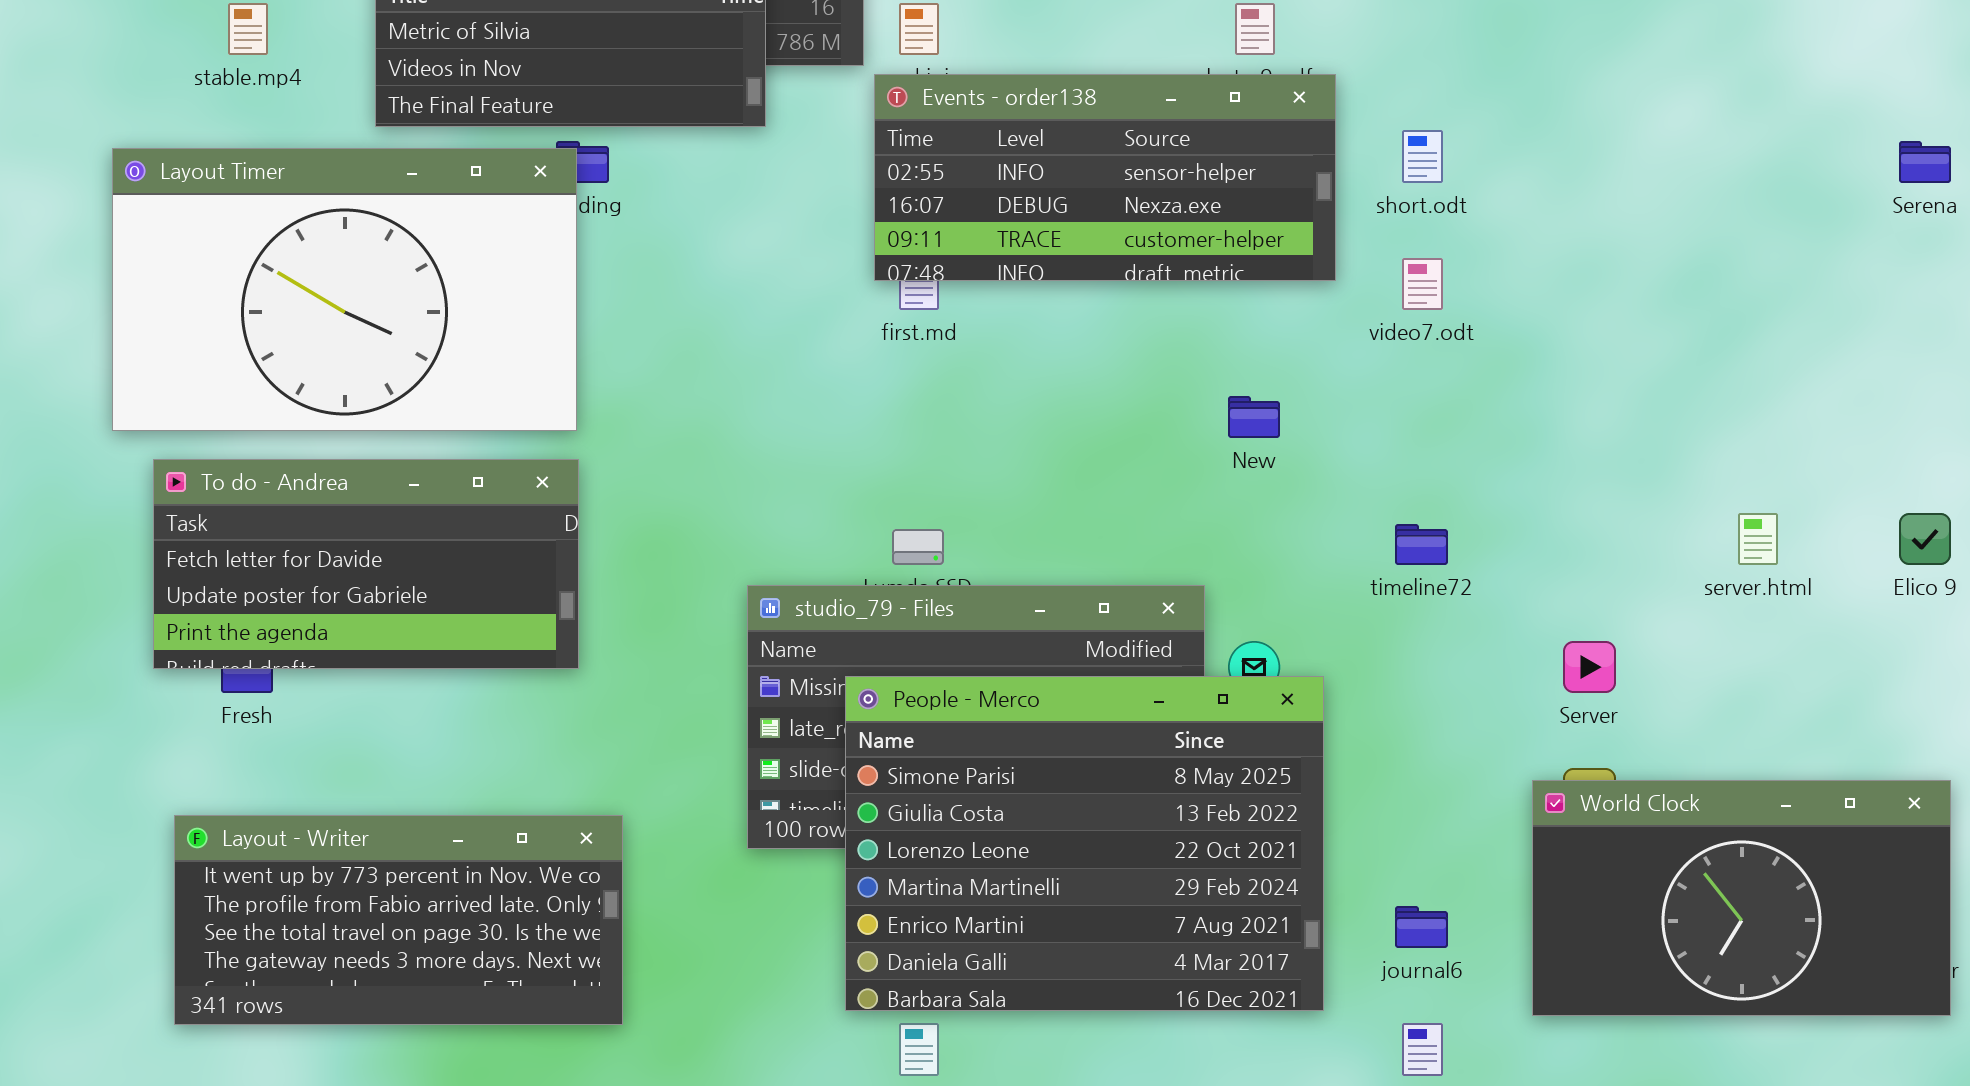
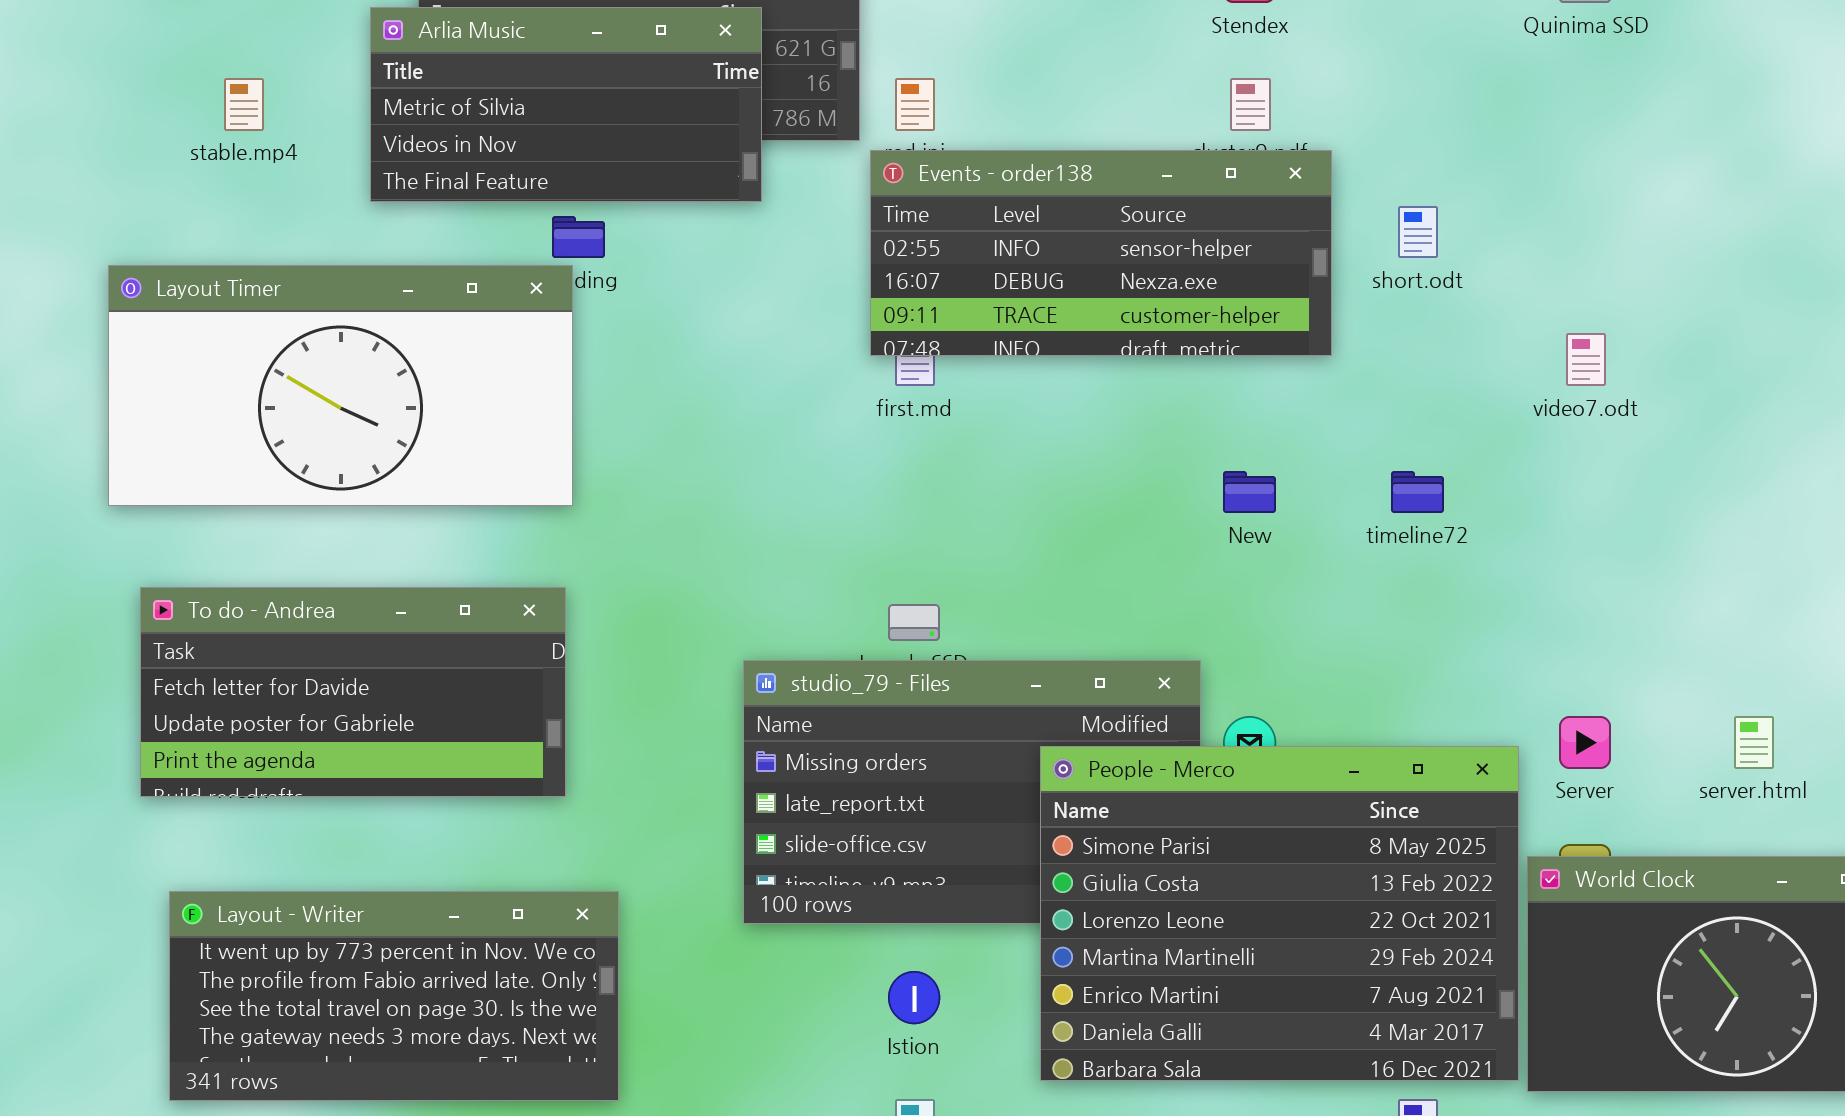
Layout Timer: [112,148,577,431] -> [108,265,573,506], resized
video7.odt: [1402,258,1443,310] -> [1566,333,1606,386], moved
To do - Andrea: [153,459,579,669] -> [140,587,566,797], moved
server.html: [1738,513,1778,565] -> [1734,716,1774,769], moved
timeline72: [1395,524,1448,565] -> [1391,471,1444,513], moved
People - Merco: [845,676,1324,1011] -> [1040,746,1519,1081], moved

